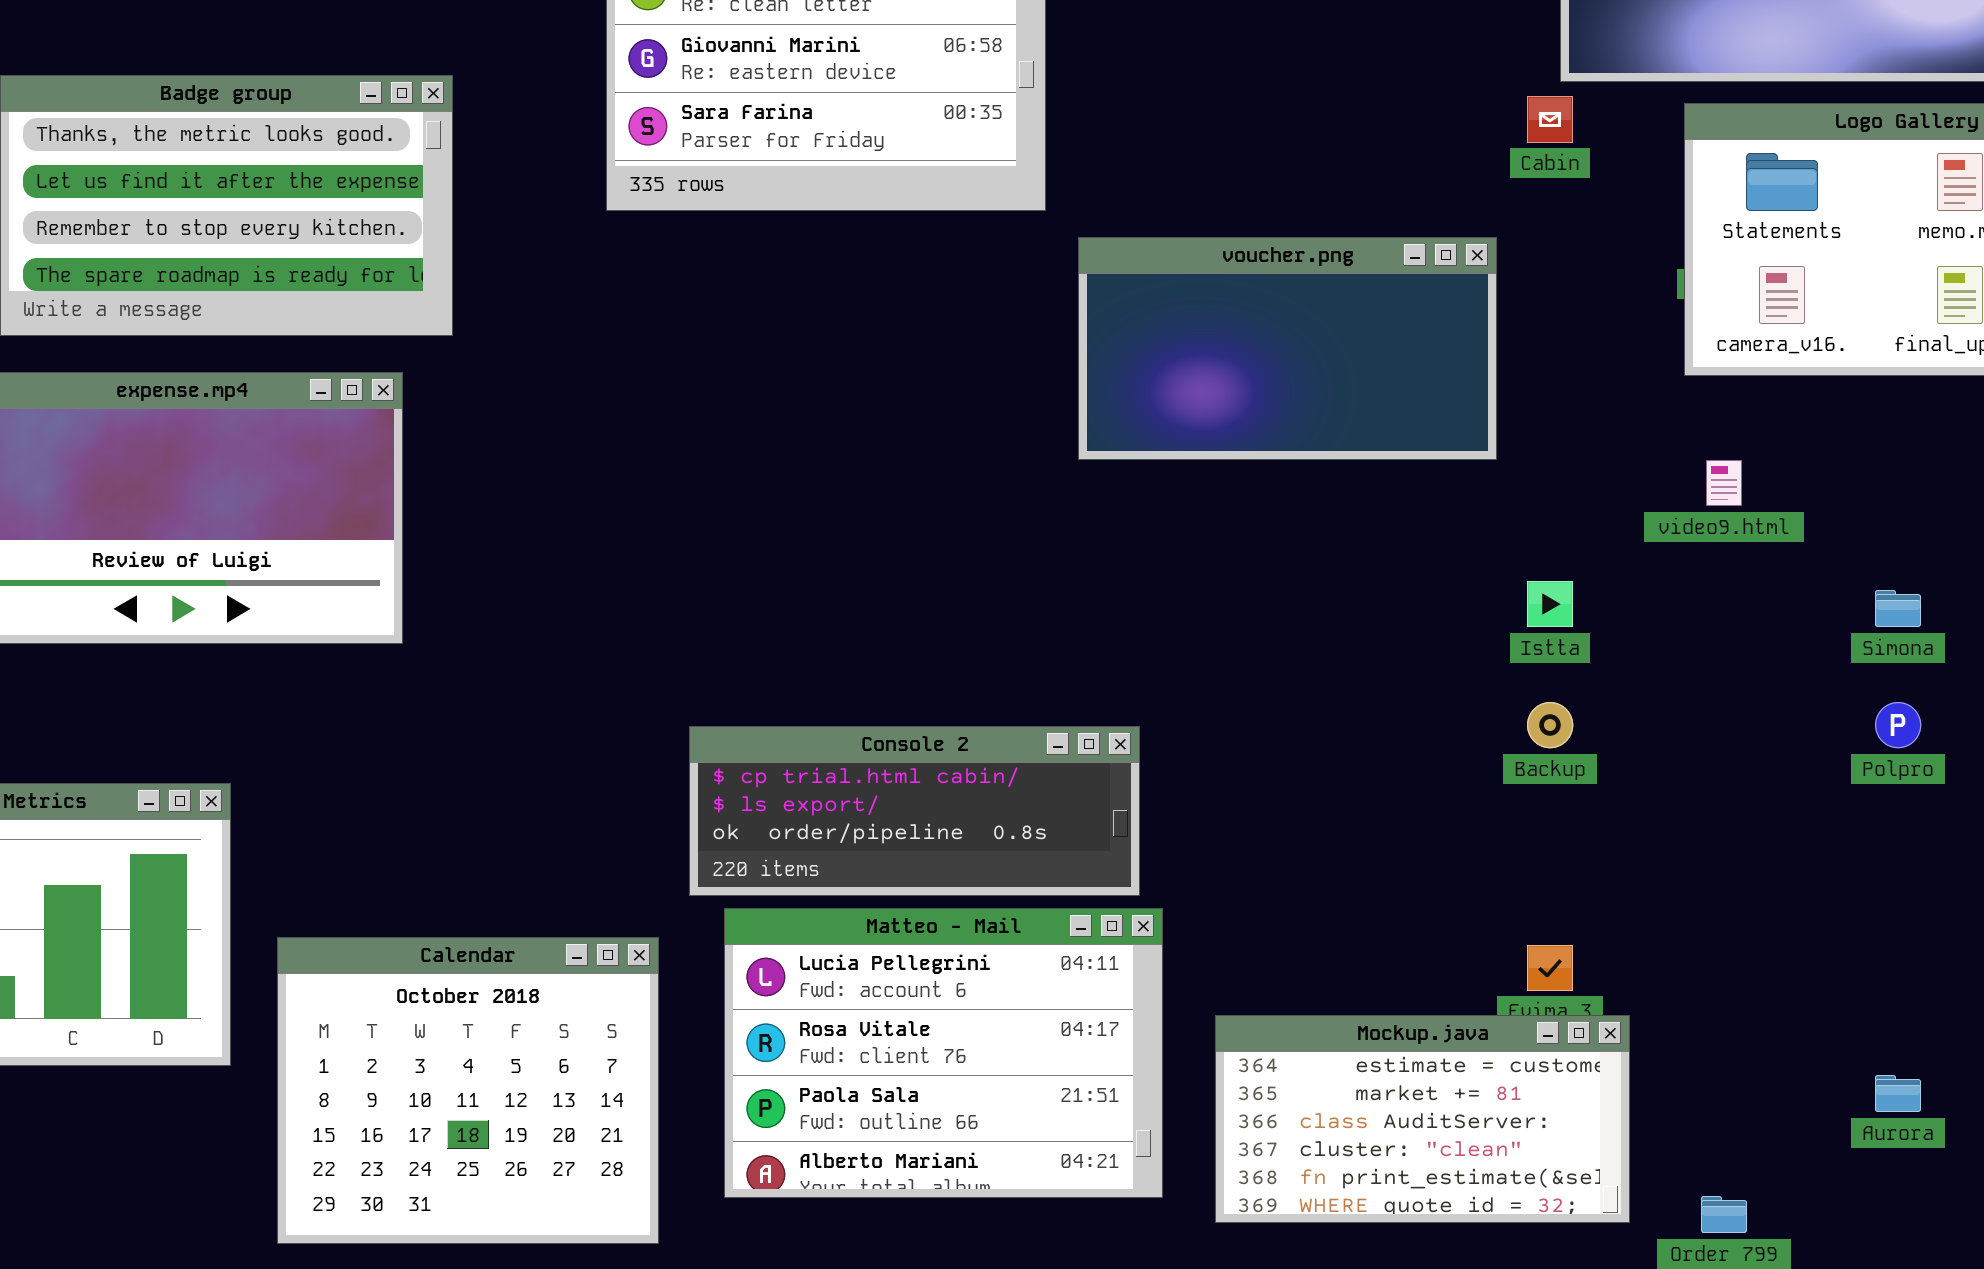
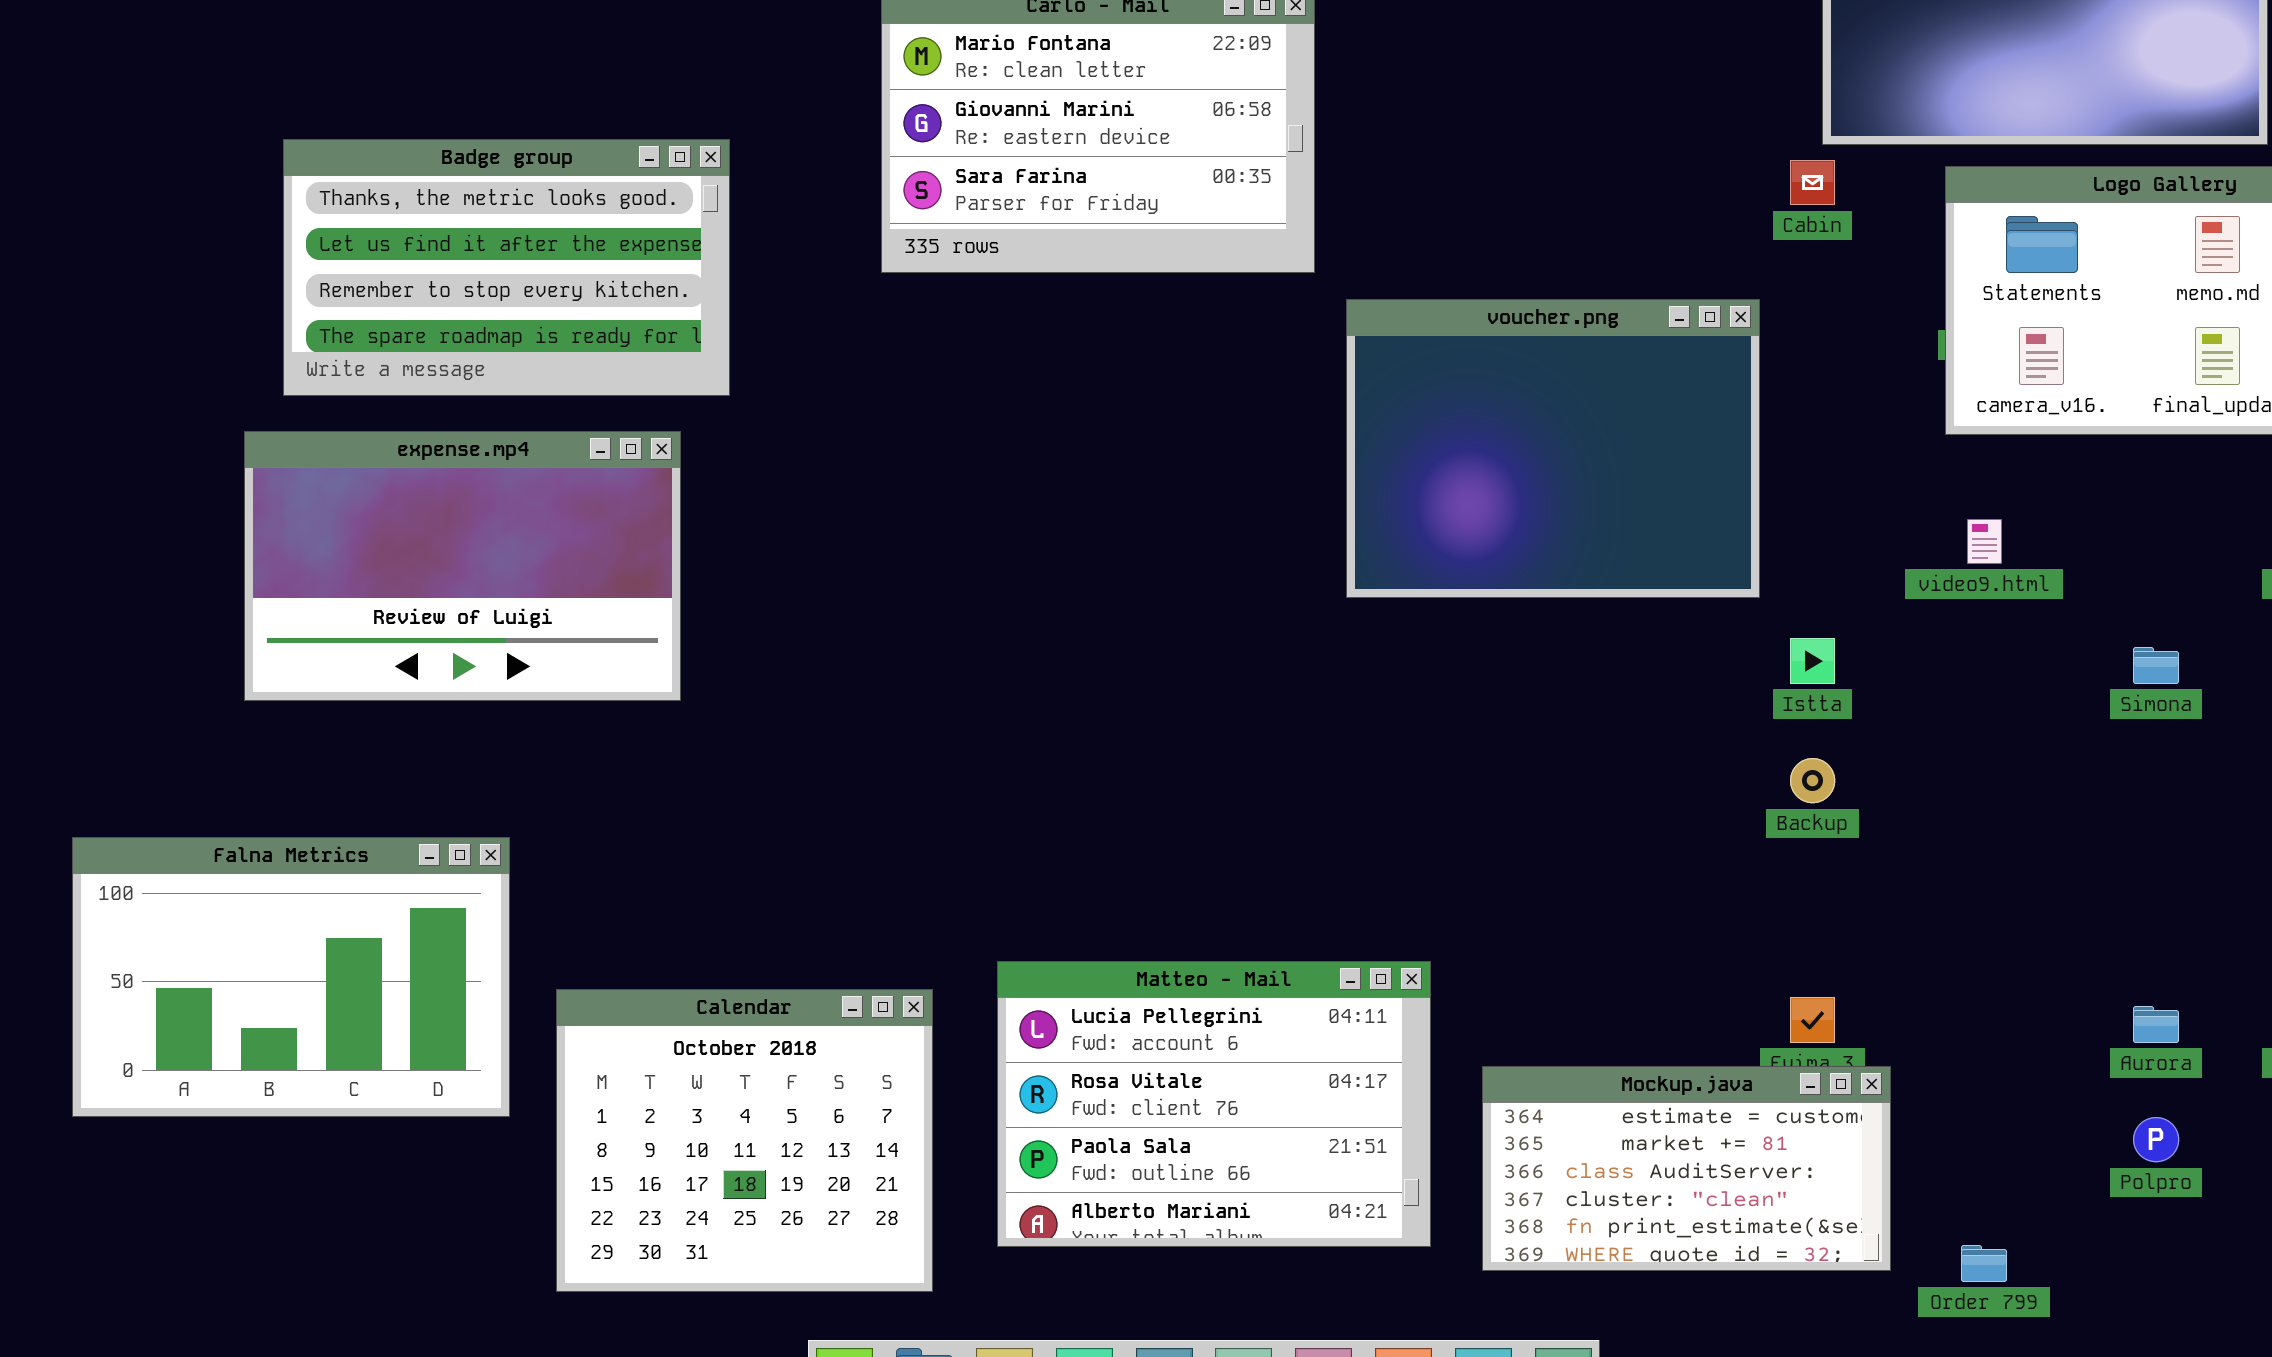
voucher.png: [1078,237,1497,460] -> [1346,299,1760,598], resized
Polpro: [1875,702,1921,748] -> [2133,1117,2179,1162], moved
Console 2: [689,726,1140,896] -> none, closed
Aurora: [1875,1075,1921,1112] -> [2133,1006,2179,1043], moved

